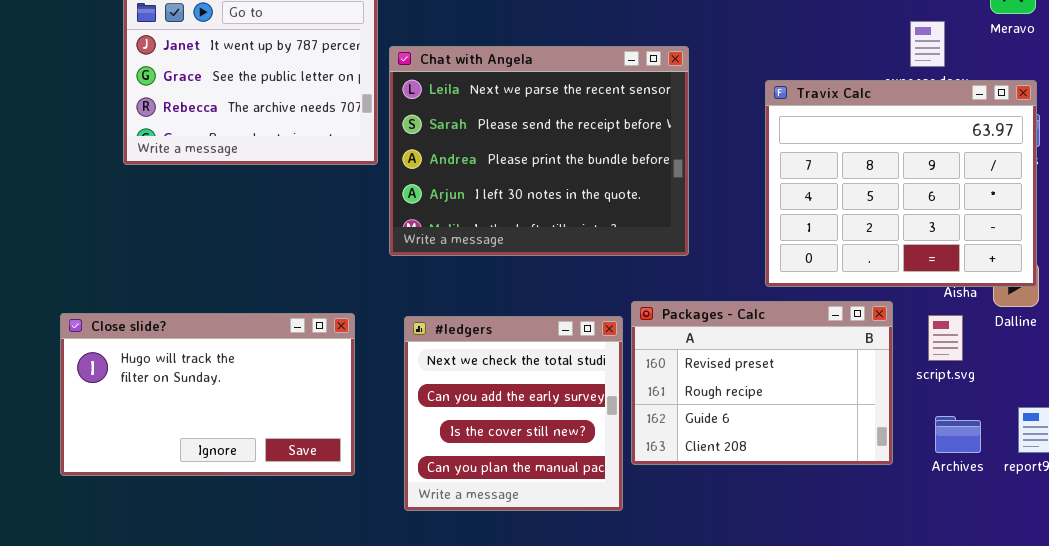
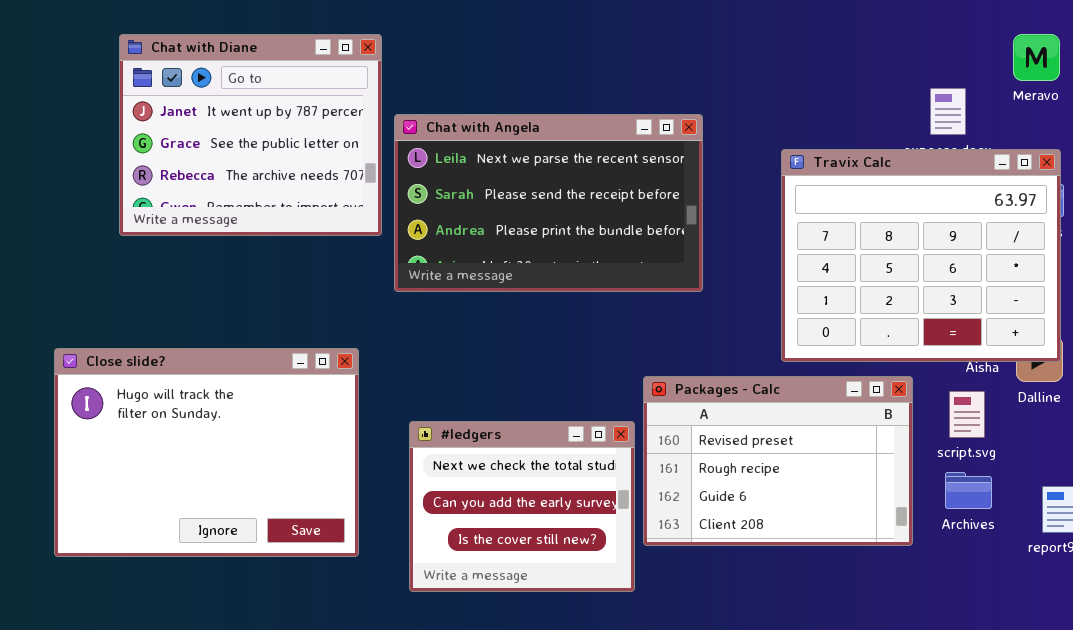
Chat with Angela: [389,46,689,256] -> [394,114,703,292], resized
Close slide?: [60,313,355,476] -> [54,348,359,557], resized
#ledgers: [404,316,623,511] -> [409,421,635,592], resized
Archives: [935,416,981,453] -> [945,472,992,509], moved

